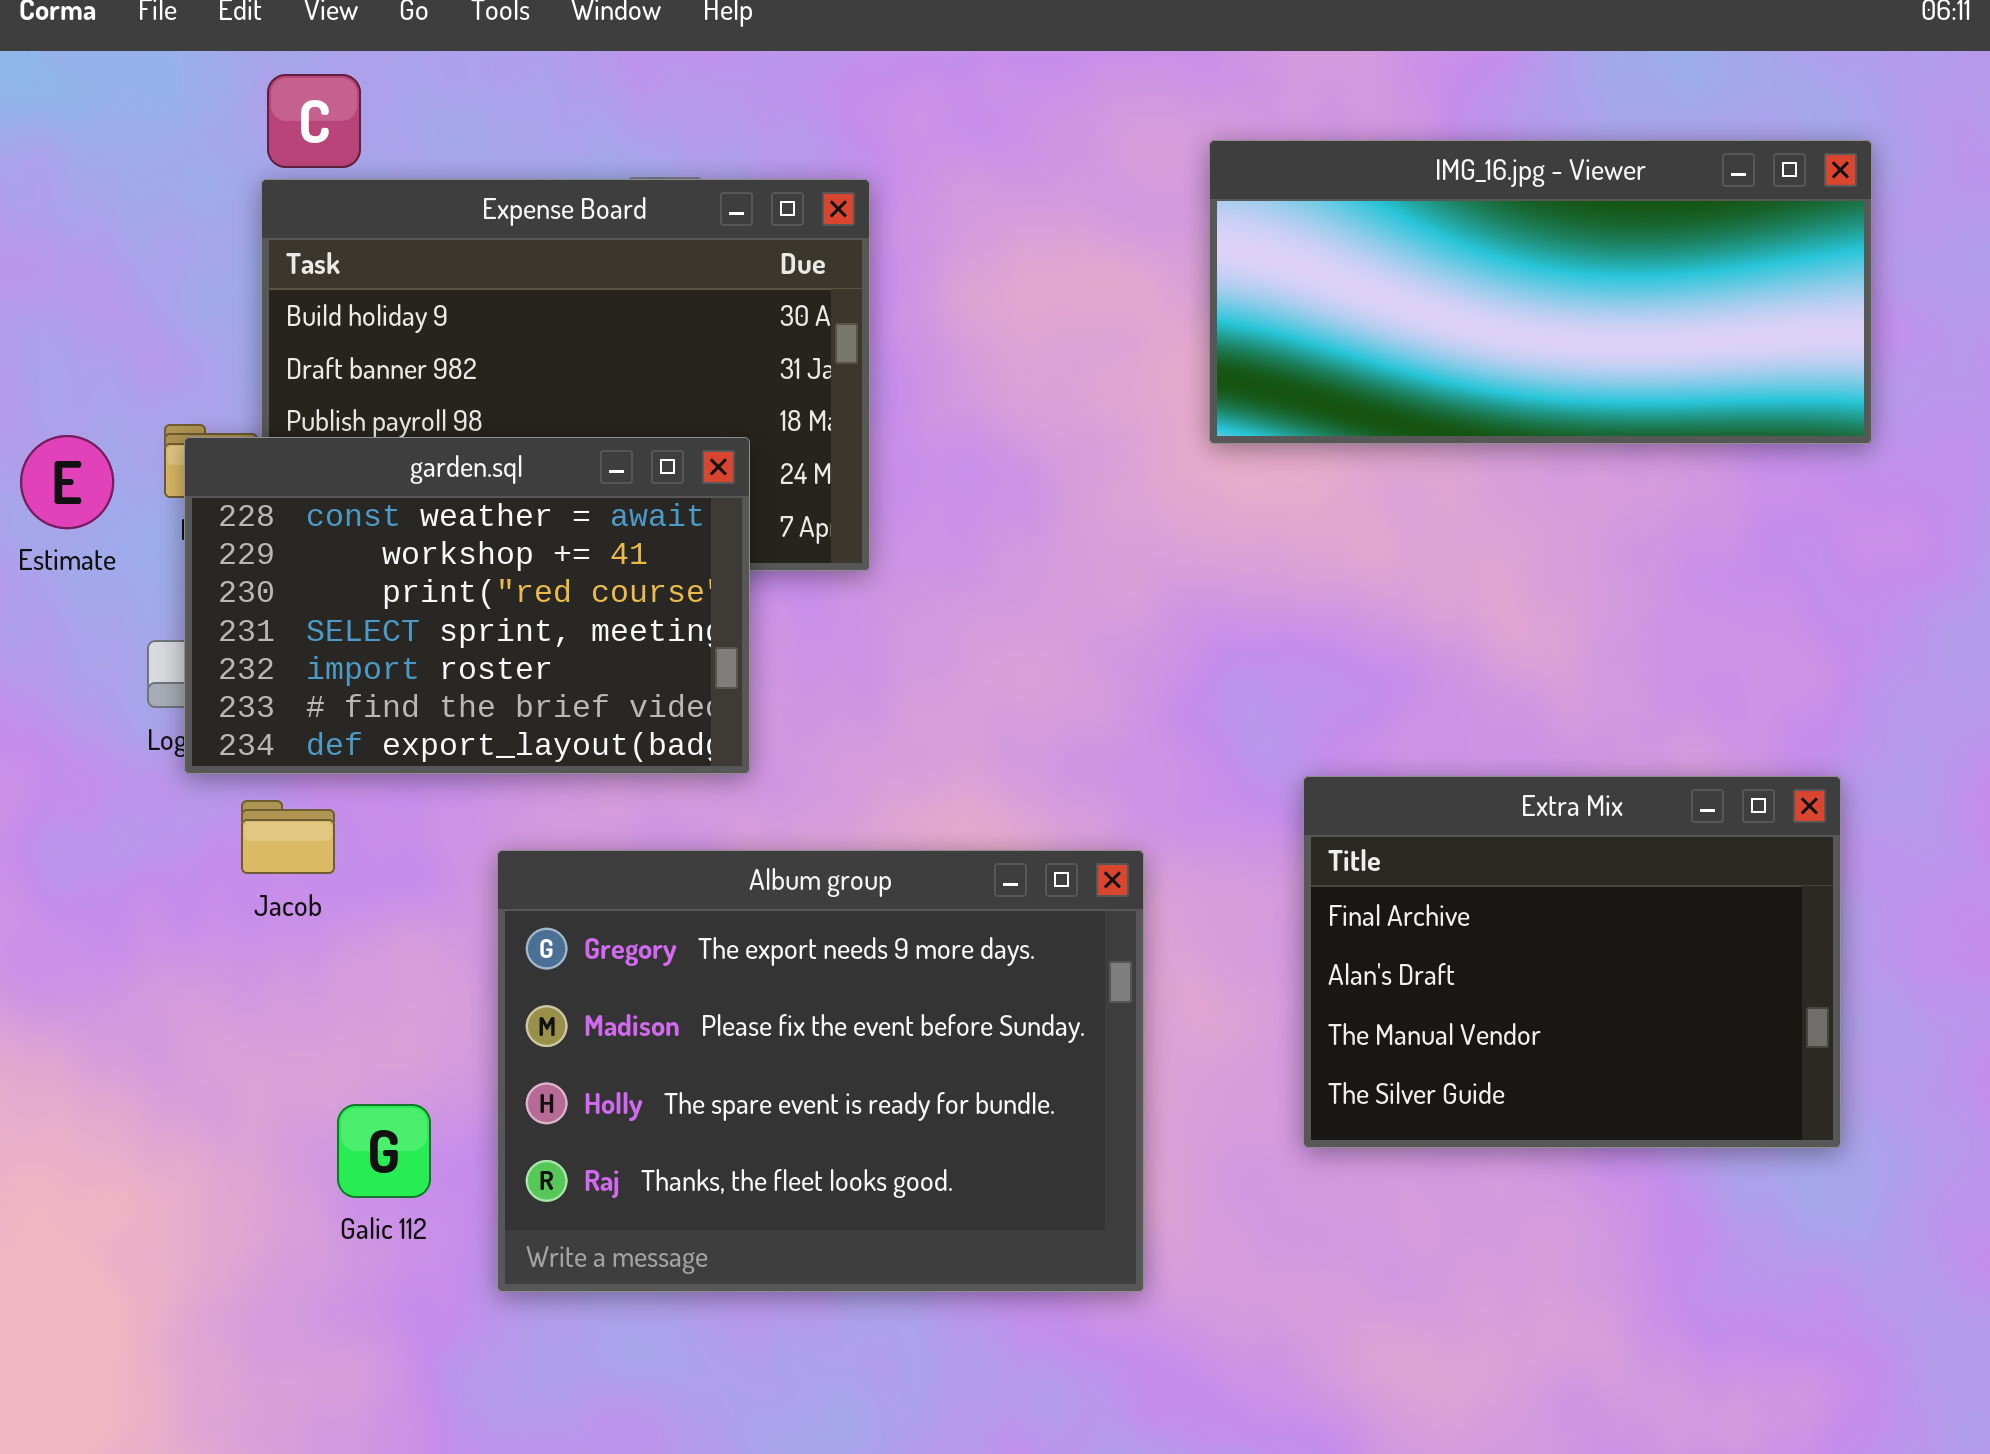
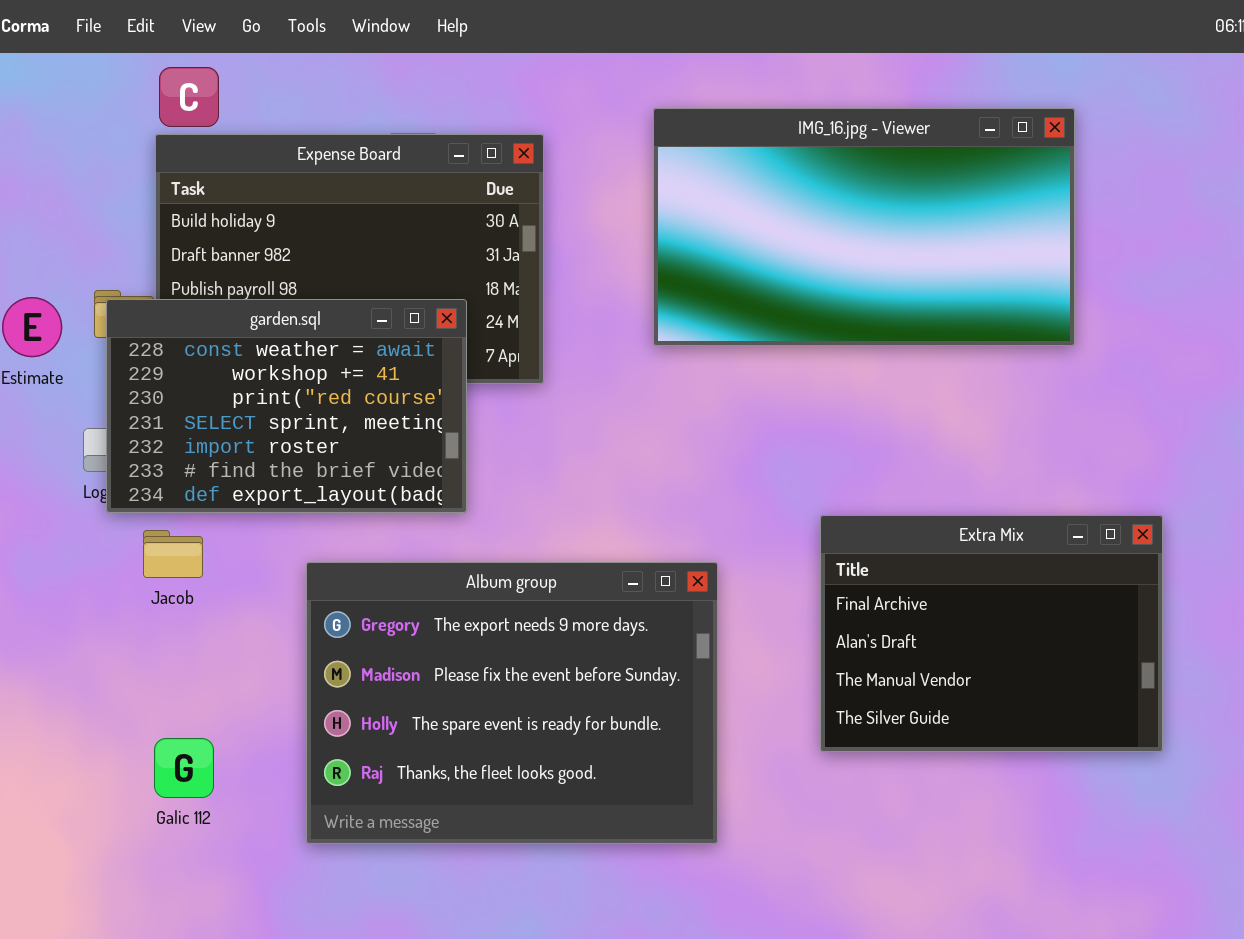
IMG_16.jpg - Viewer: [1209,140,1872,444] -> [653,108,1075,346], moved, resized
Galic 112: [337,1104,431,1198] -> [154,738,214,798], moved

